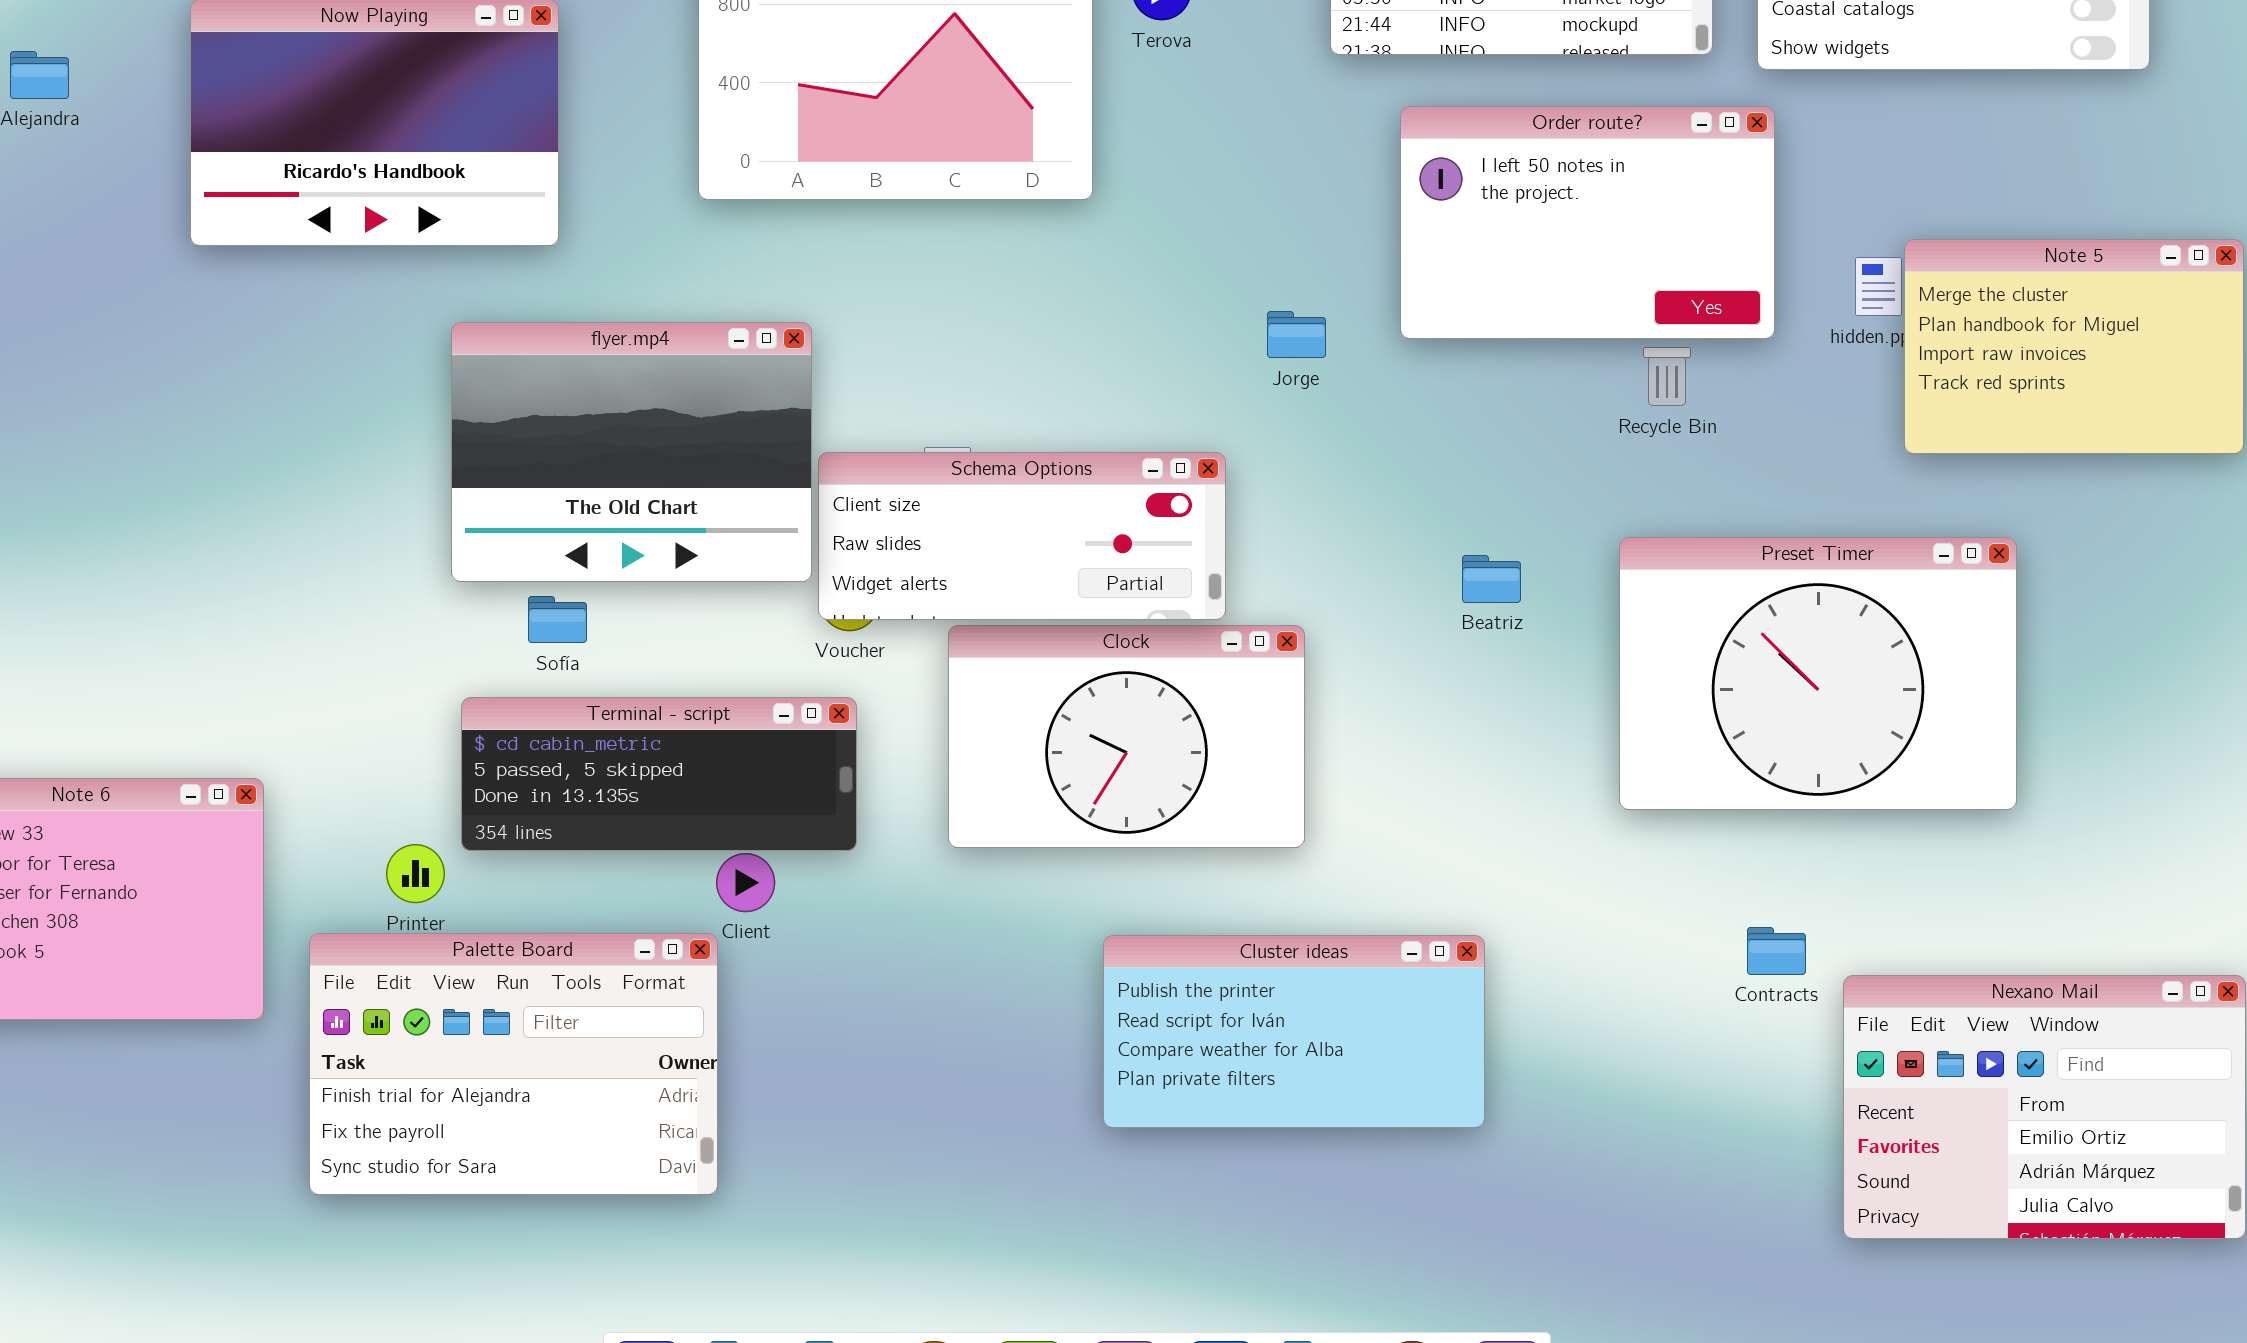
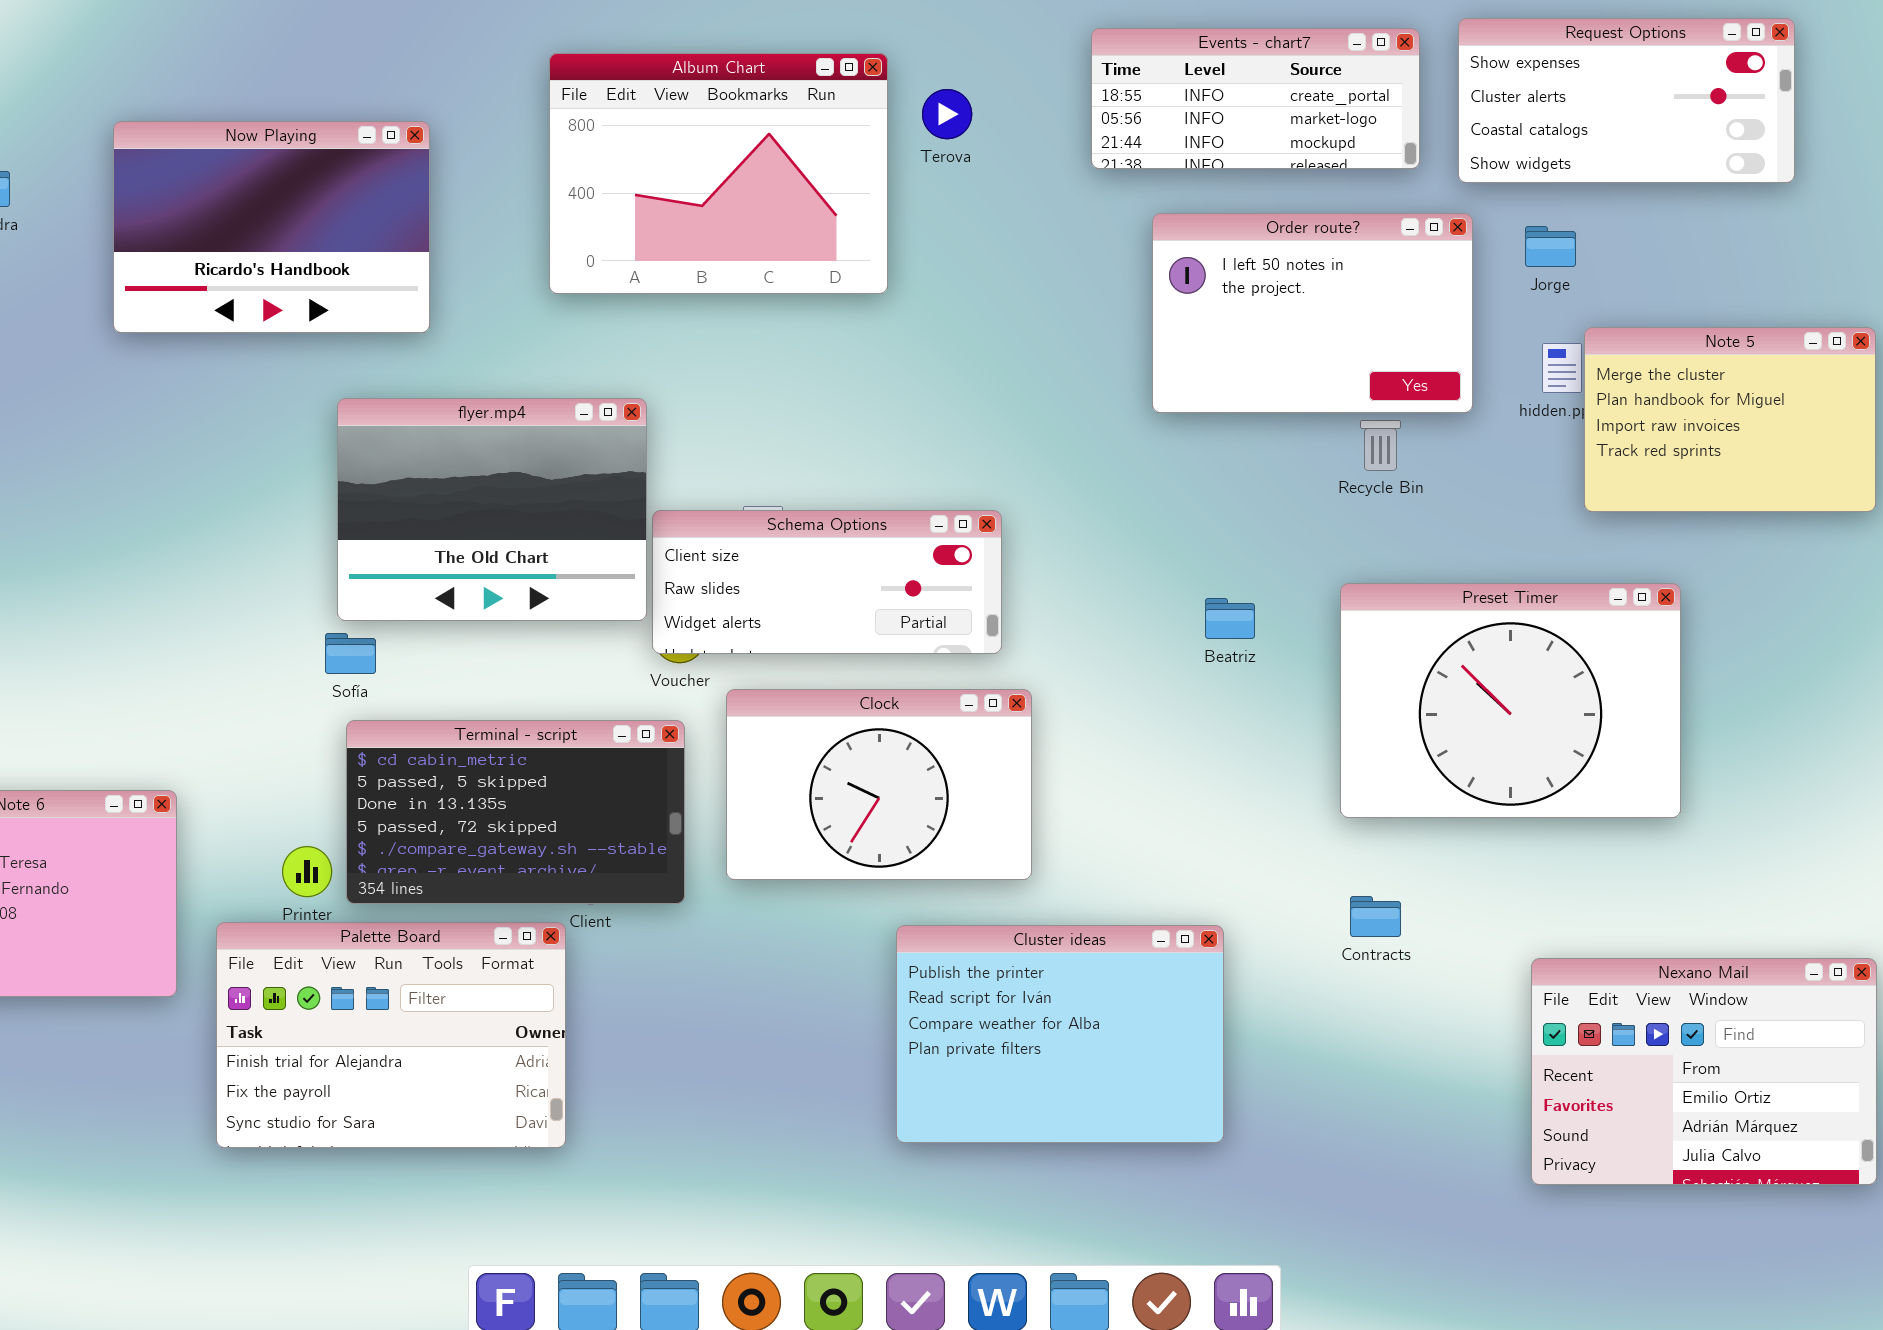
Jorge: [1267,311,1326,358] -> [1525,226,1576,267], moved
Sofía: [528,596,587,643] -> [325,633,376,674], moved
Clock: [948,625,1305,848] -> [726,689,1032,880], moved
Terminal - script: [461,697,857,851] -> [346,720,685,904], resized
Contracts: [1747,927,1806,975] -> [1350,896,1401,937], moved
Cluster ideas: [1103,935,1485,1128] -> [896,925,1224,1143], resized

